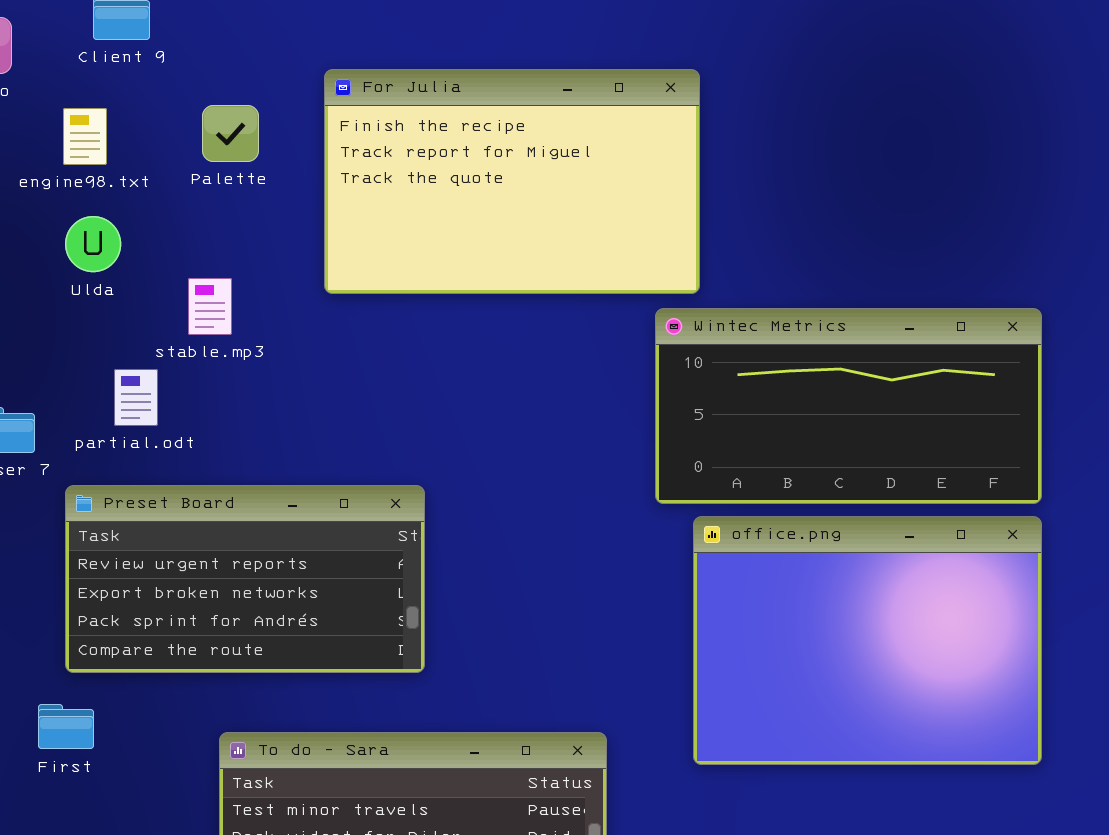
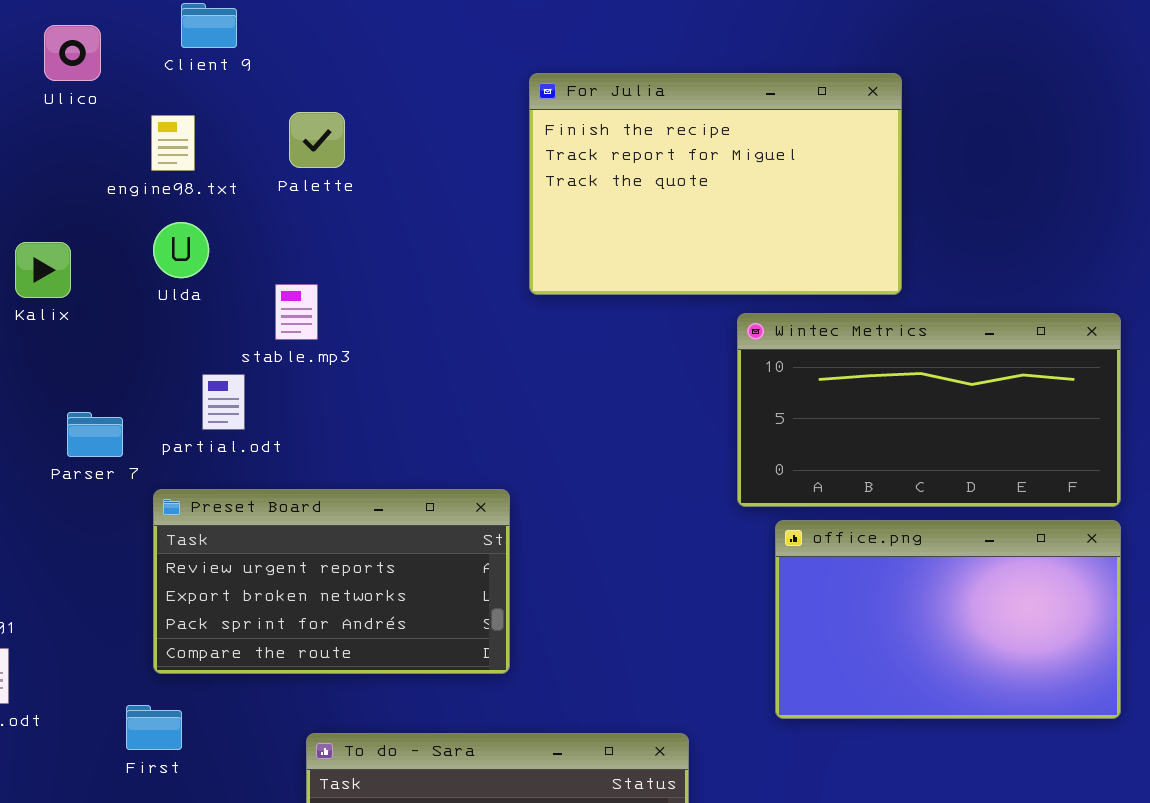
For Julia: [324,69,700,294] -> [529,73,902,295], moved
office.png: [693,516,1042,765] -> [775,520,1121,719], resized

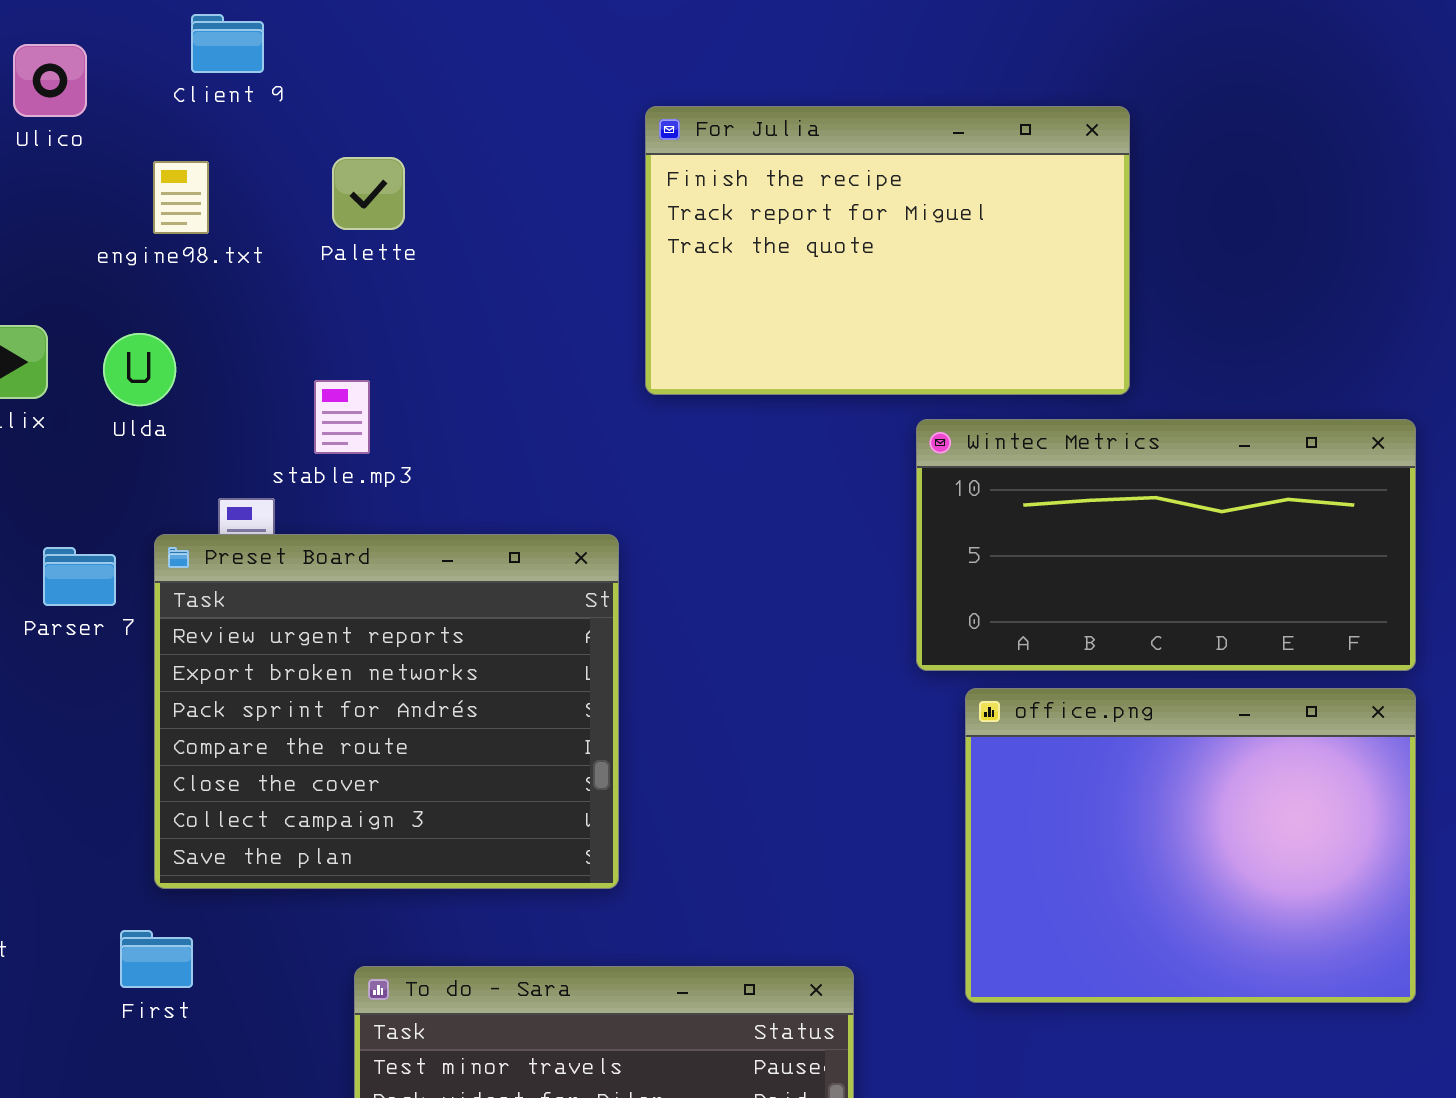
Ulda: [153,222,209,278] -> [103,333,176,406], moved
Preset Board: [153,489,510,674] -> [154,534,619,889], resized
office.png: [775,520,1121,719] -> [965,688,1416,1003], resized

